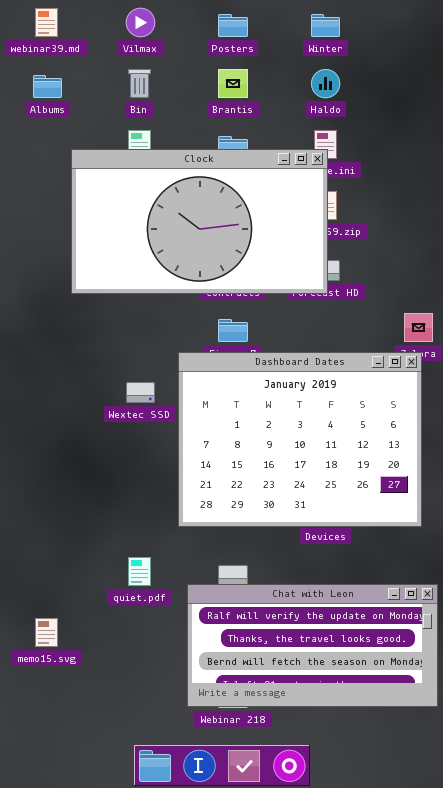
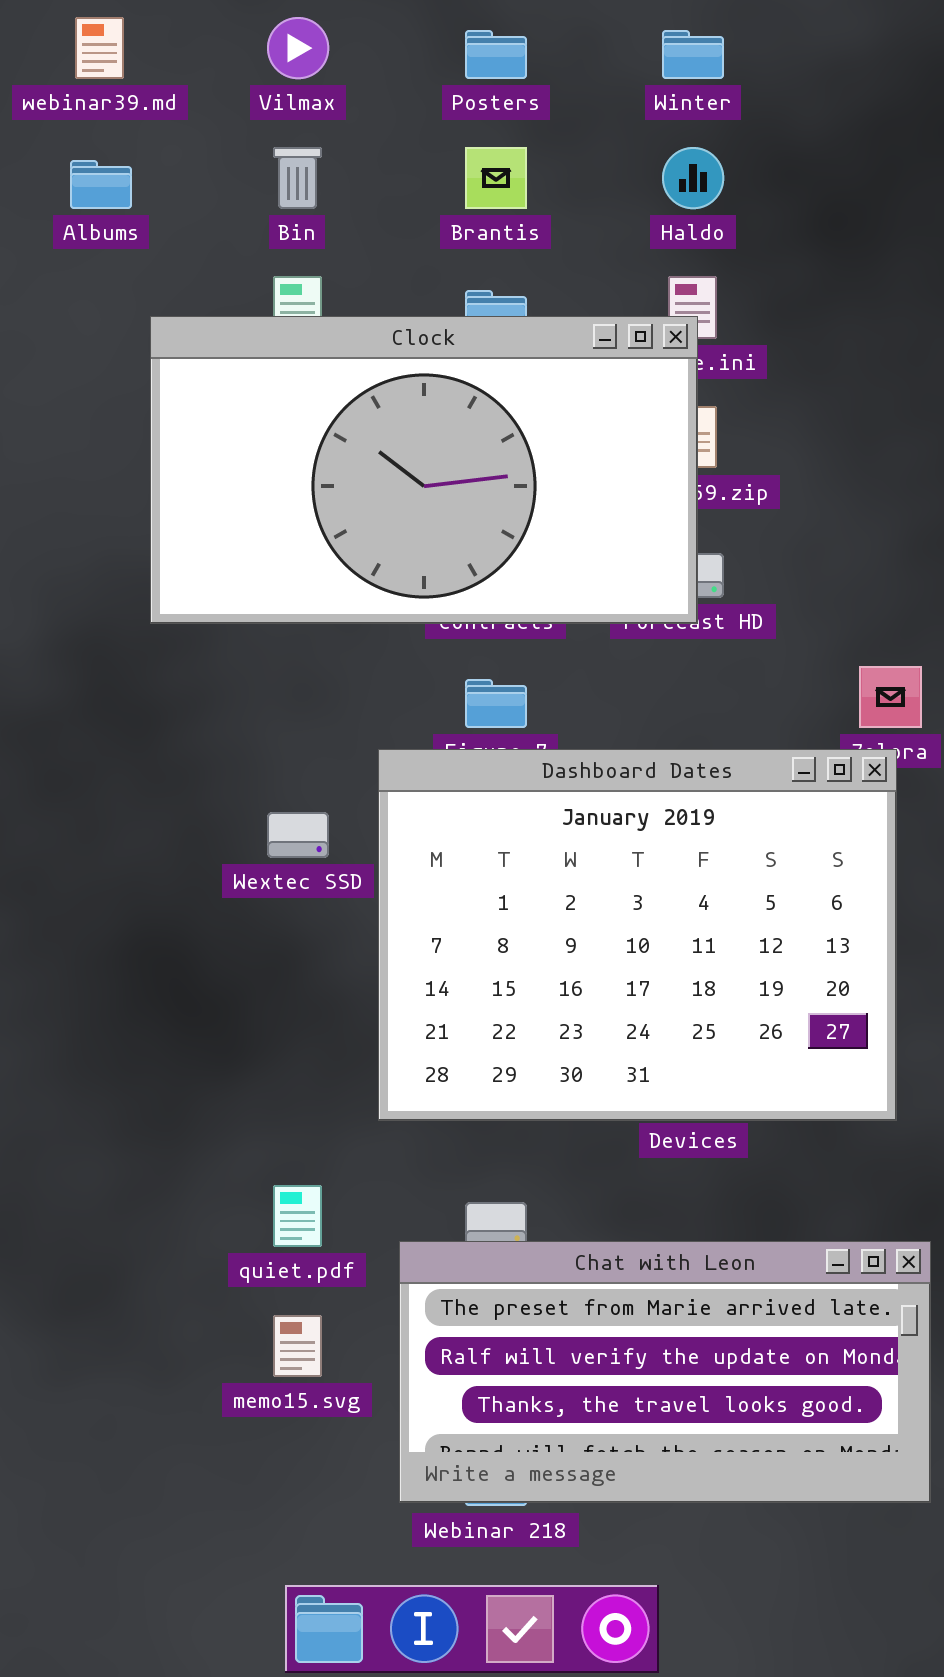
Chat with Leon: [187,584,438,707] -> [399,1241,931,1503], scrolled up 1 row
memo15.svg: [35,618,58,647] -> [273,1315,322,1377], moved

